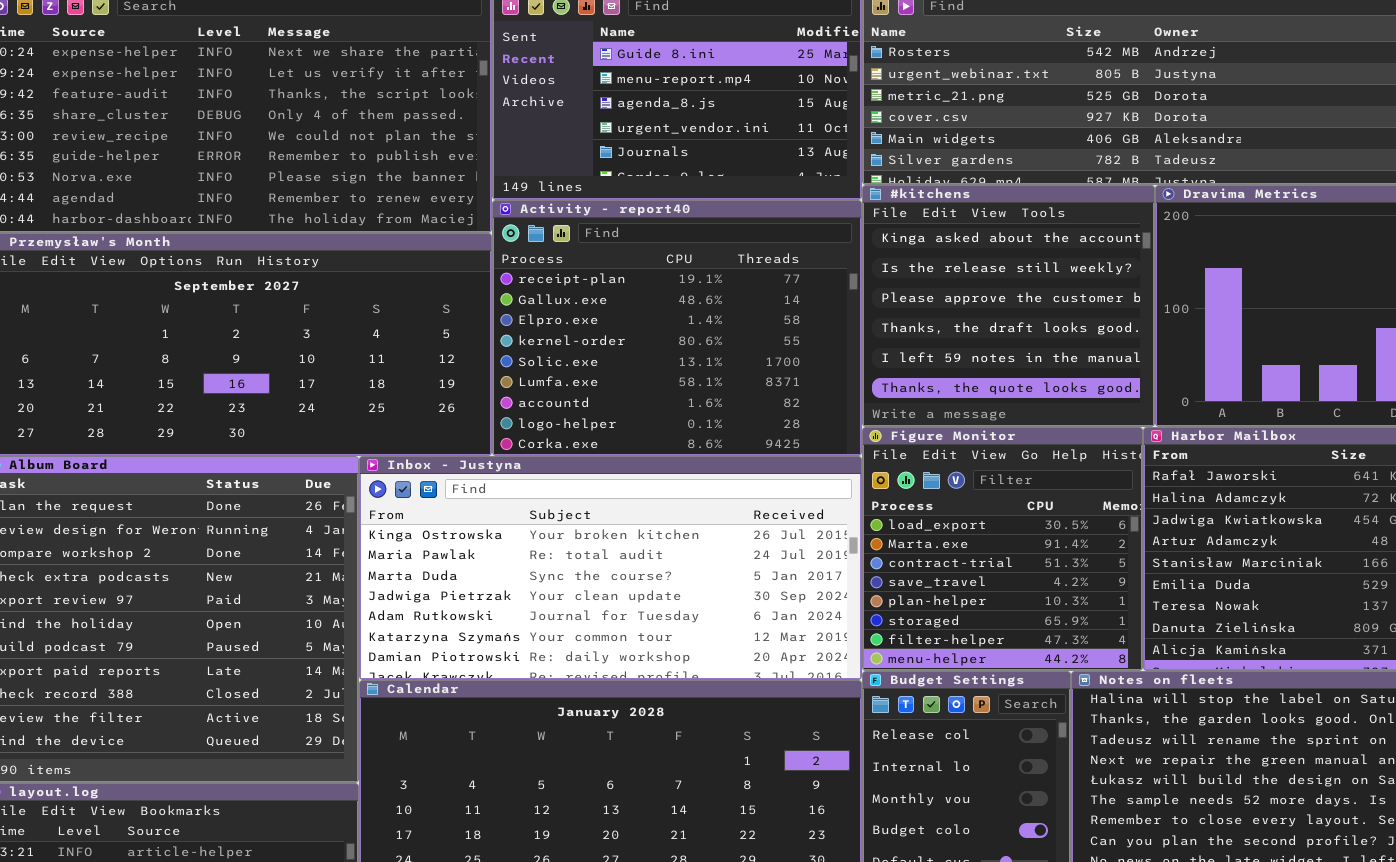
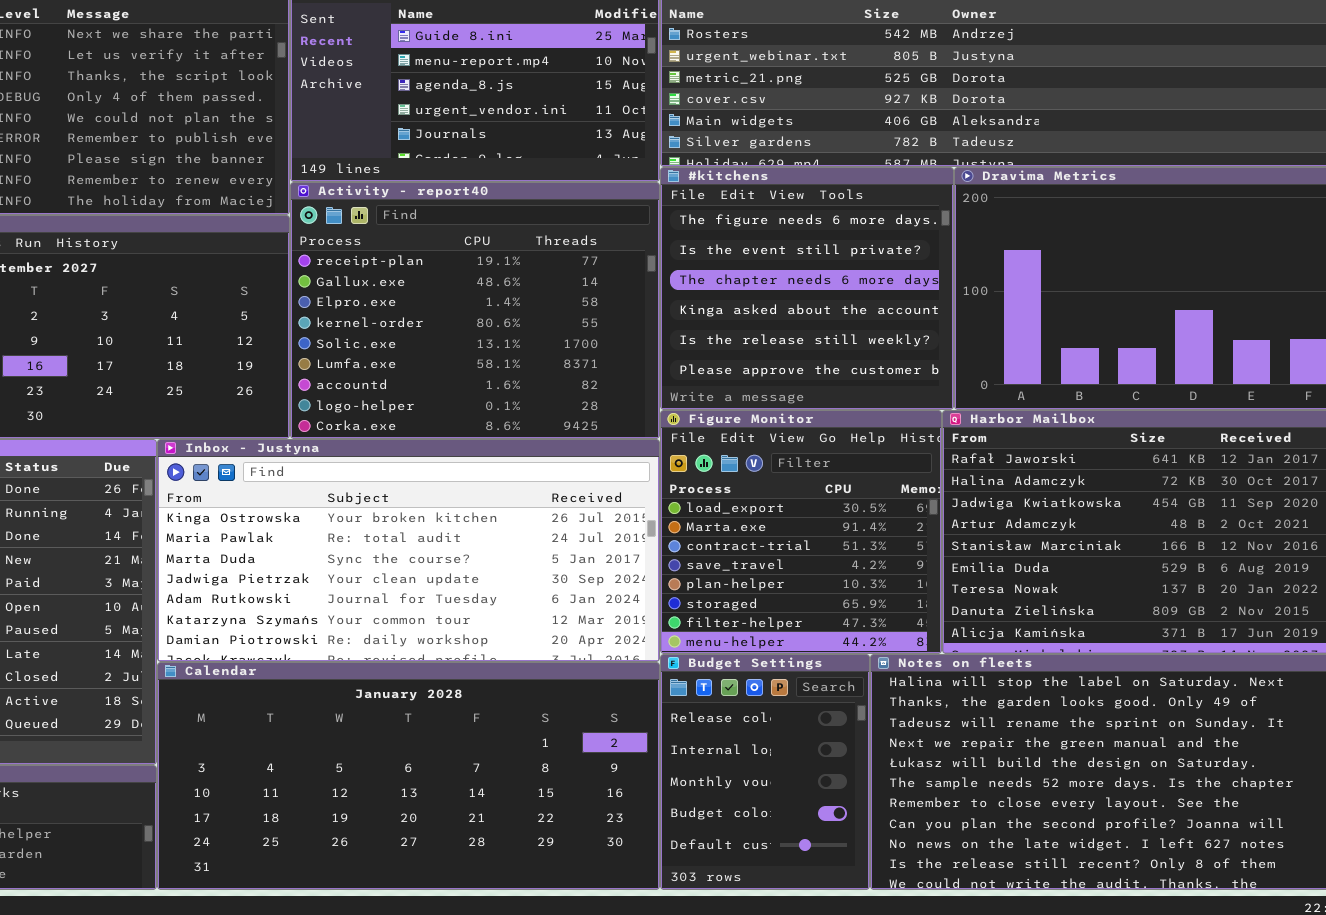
#kitchens: [862,185,1155,427] -> [660,167,954,410], scrolled up 3 rows

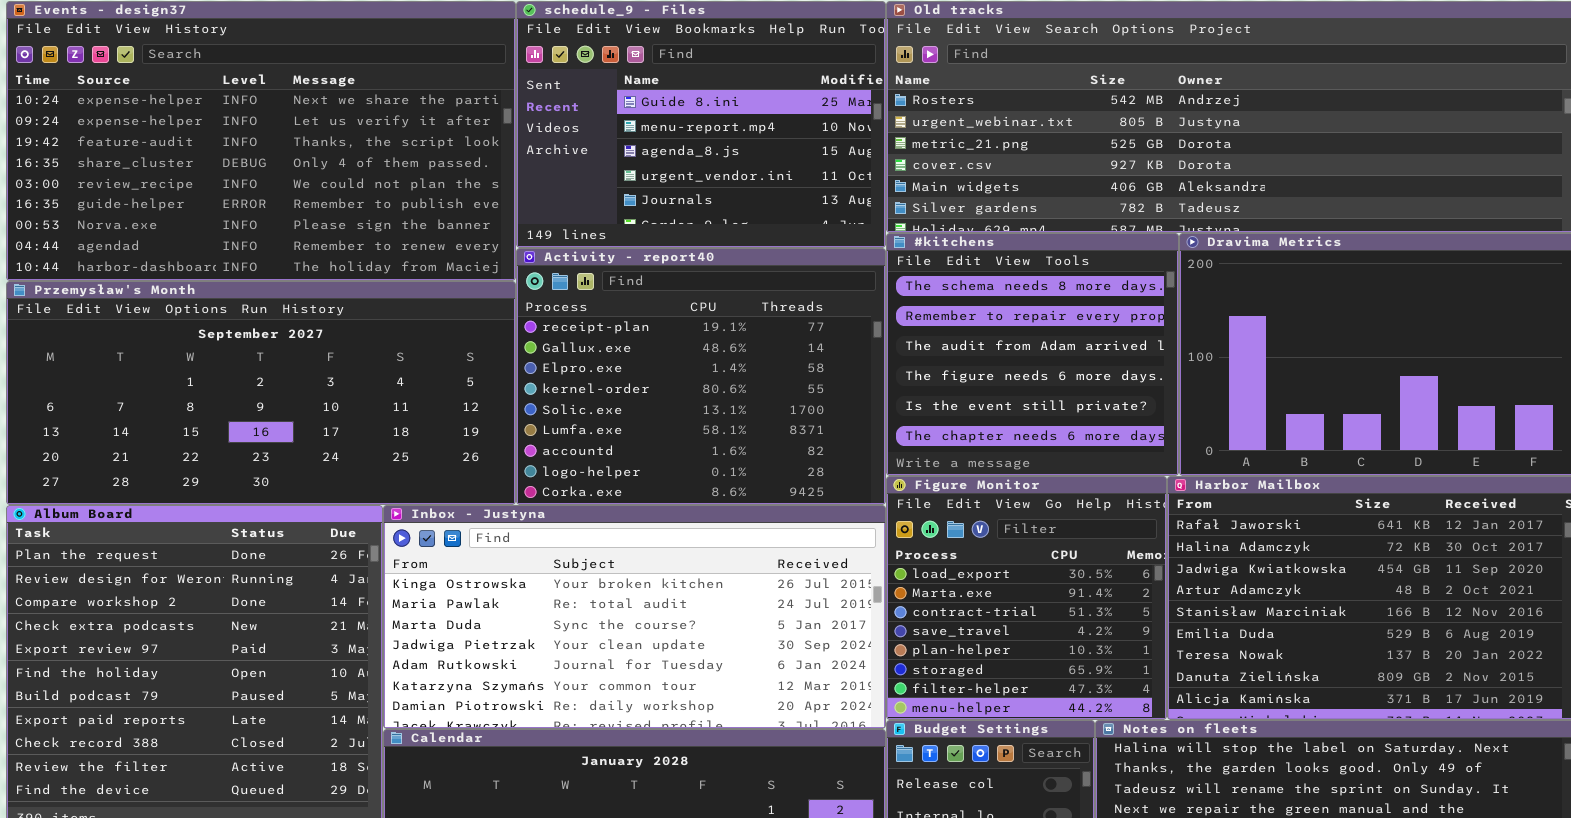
#kitchens: [660,167,954,410] -> [886,233,1179,476], scrolled up 3 rows

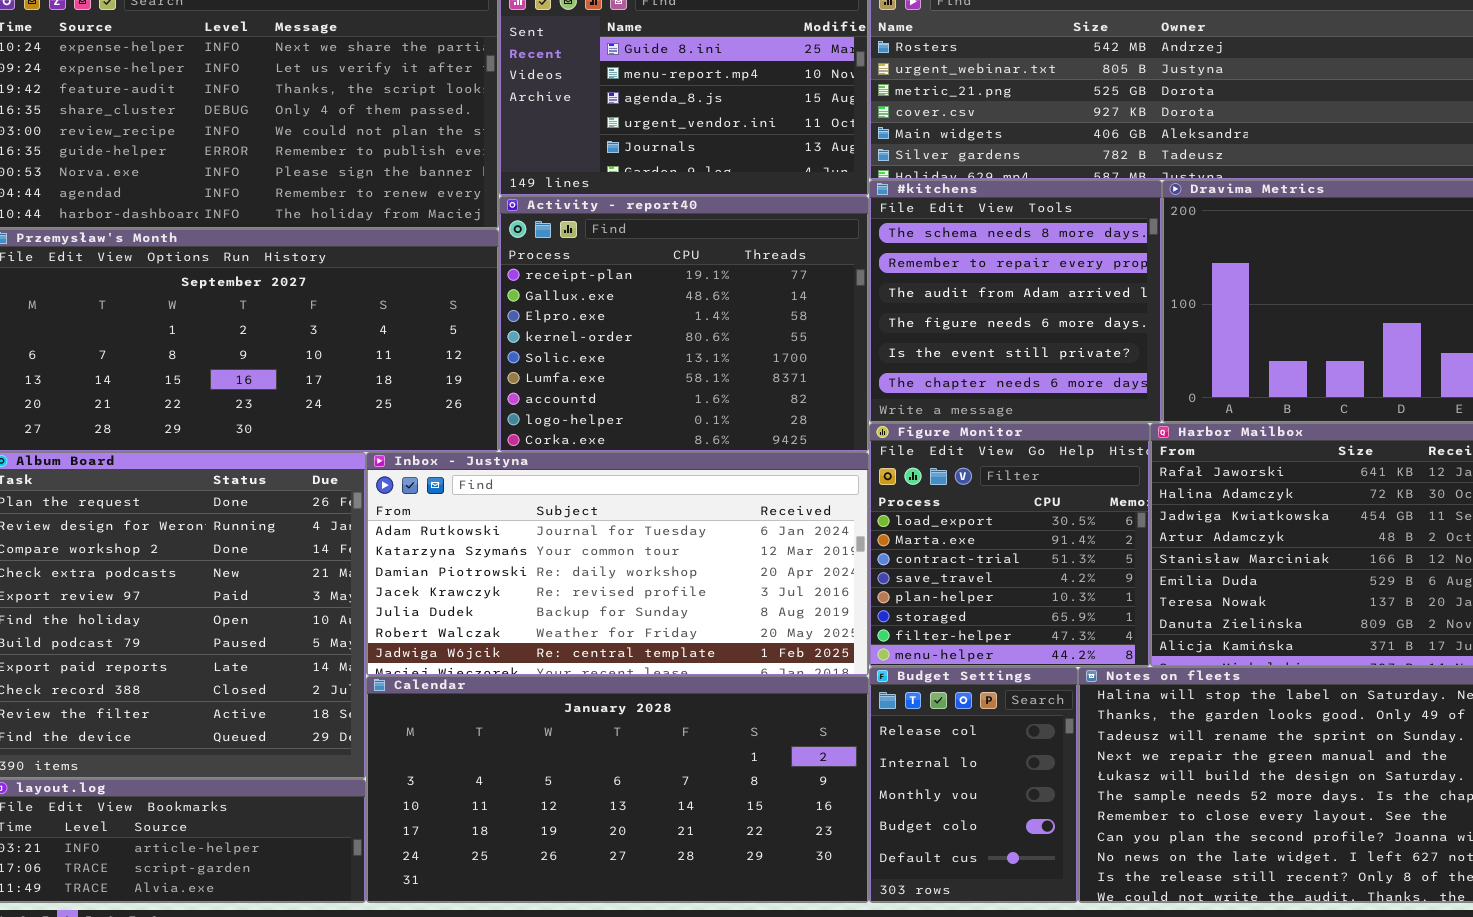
Inbox - Justyna: [383,505,886,729] -> [366,452,869,676], scrolled down 4 rows

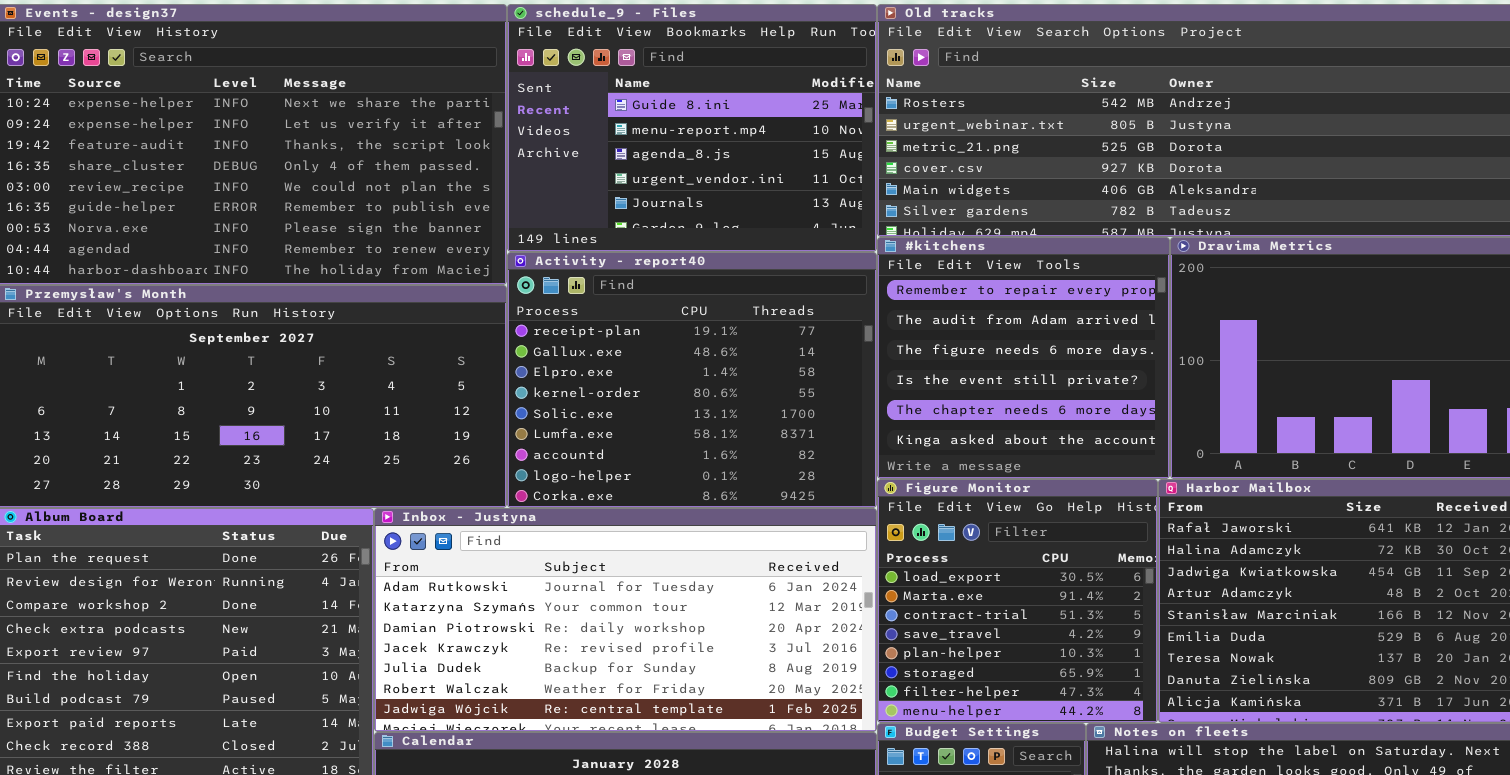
#kitchens: [869,180,1162,423] -> [877,237,1170,479], scrolled down 1 row

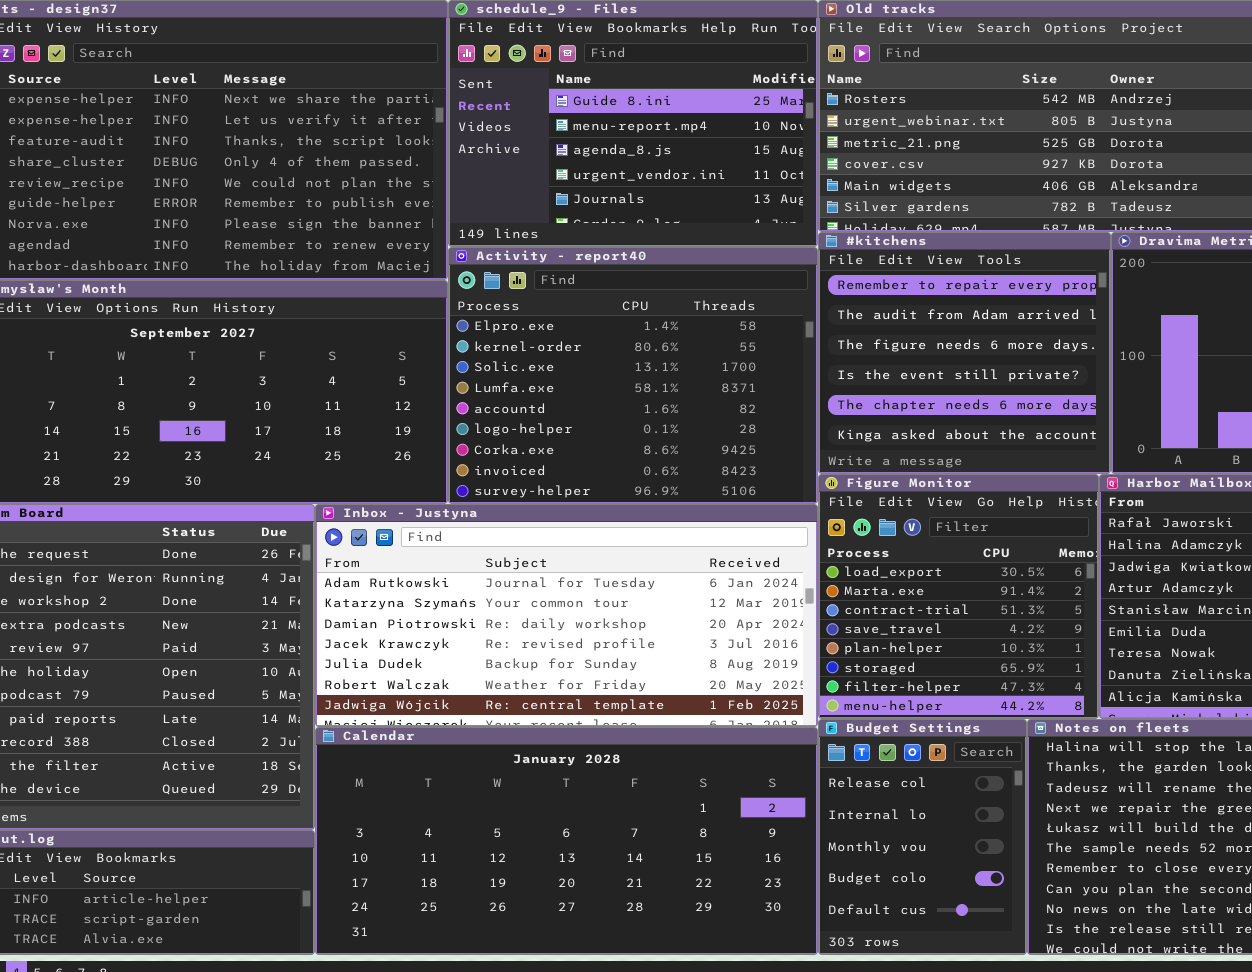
Activity - report40: [507,252,877,508] -> [448,247,818,504], scrolled down 2 rows

